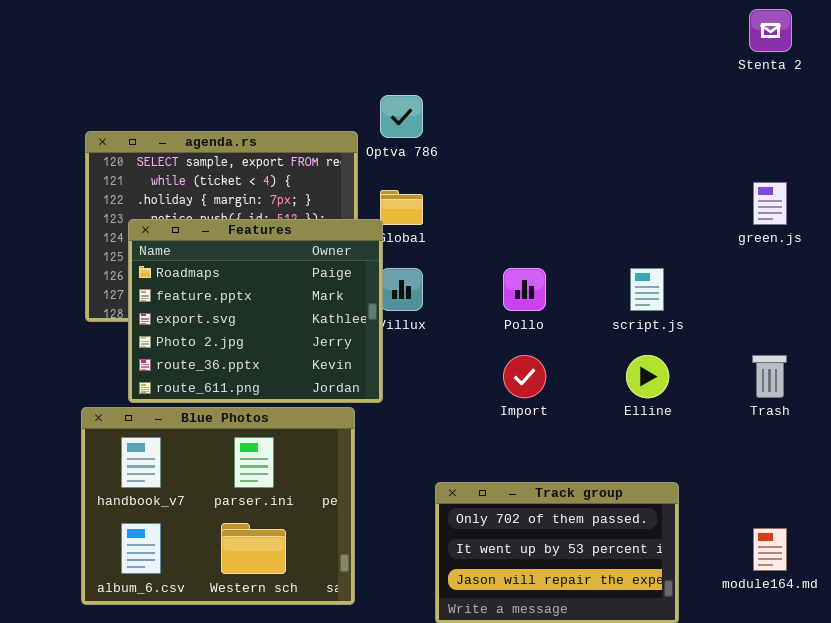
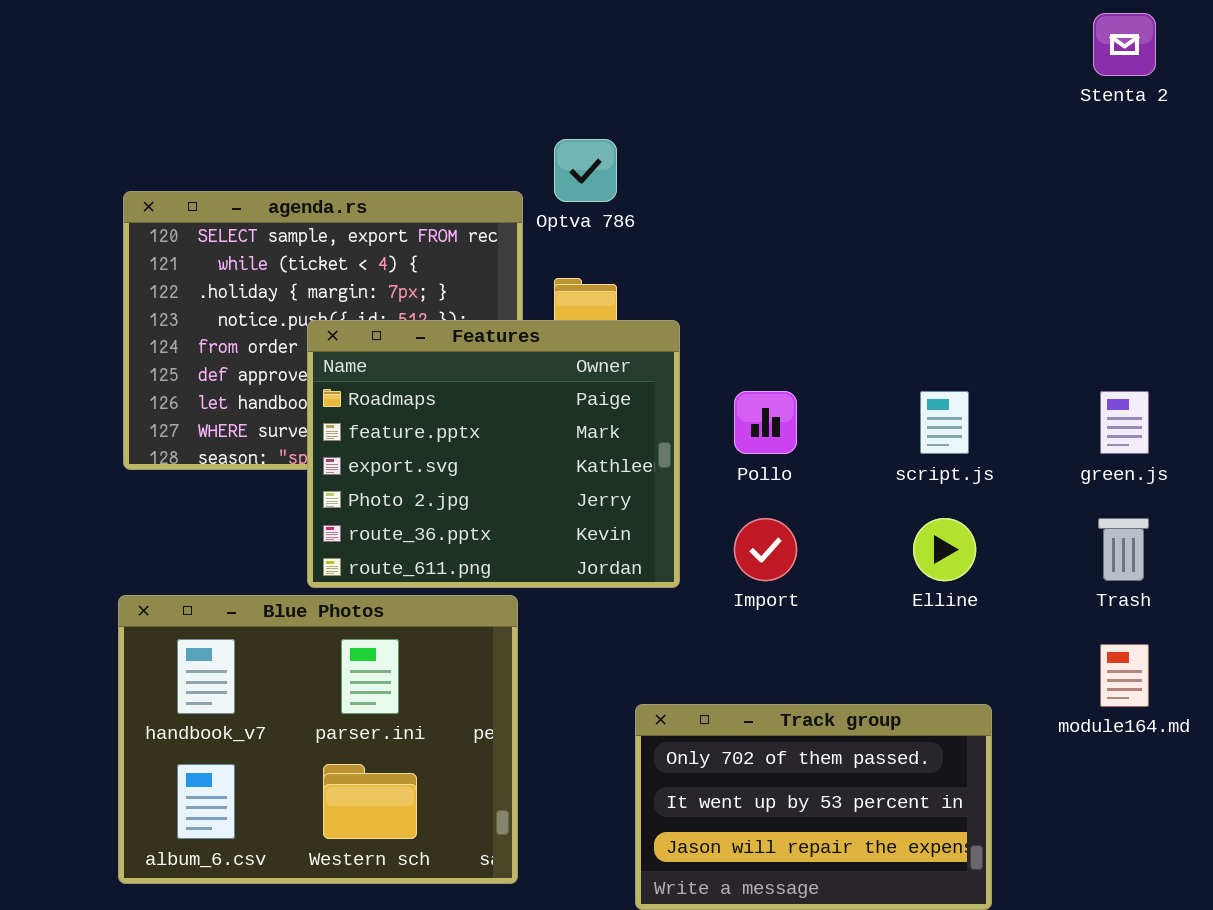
green.js: [753,182,787,225] -> [1100,391,1149,454], moved
Features: [128,219,383,403] -> [307,320,680,588], moved
module164.md: [753,528,787,571] -> [1100,644,1149,707], moved

